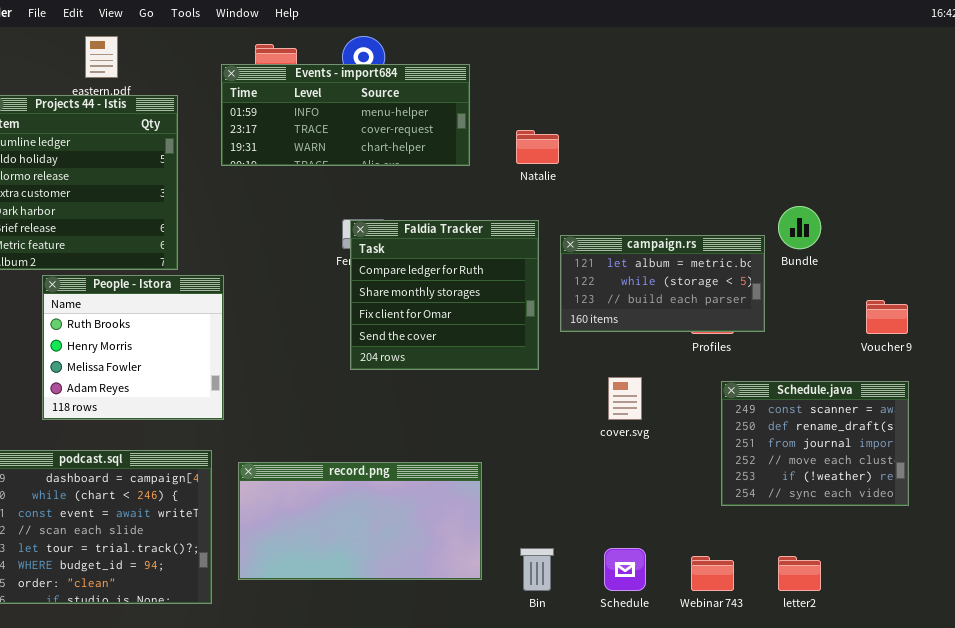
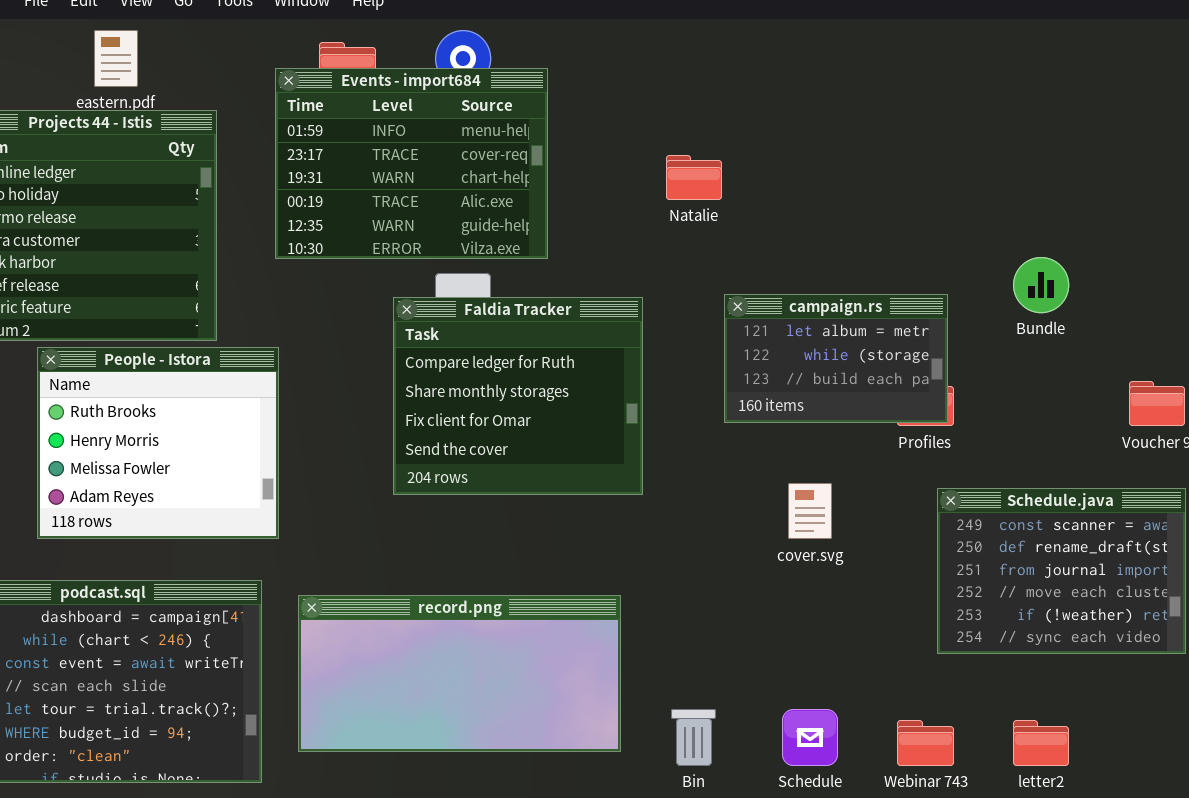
Events - import684: [221,64,470,166] -> [275,68,548,259], resized
Faldia Tracker: [350,220,539,370] -> [393,297,643,495], moved
campaign.rs: [560,235,765,332] -> [724,294,948,423], resized

